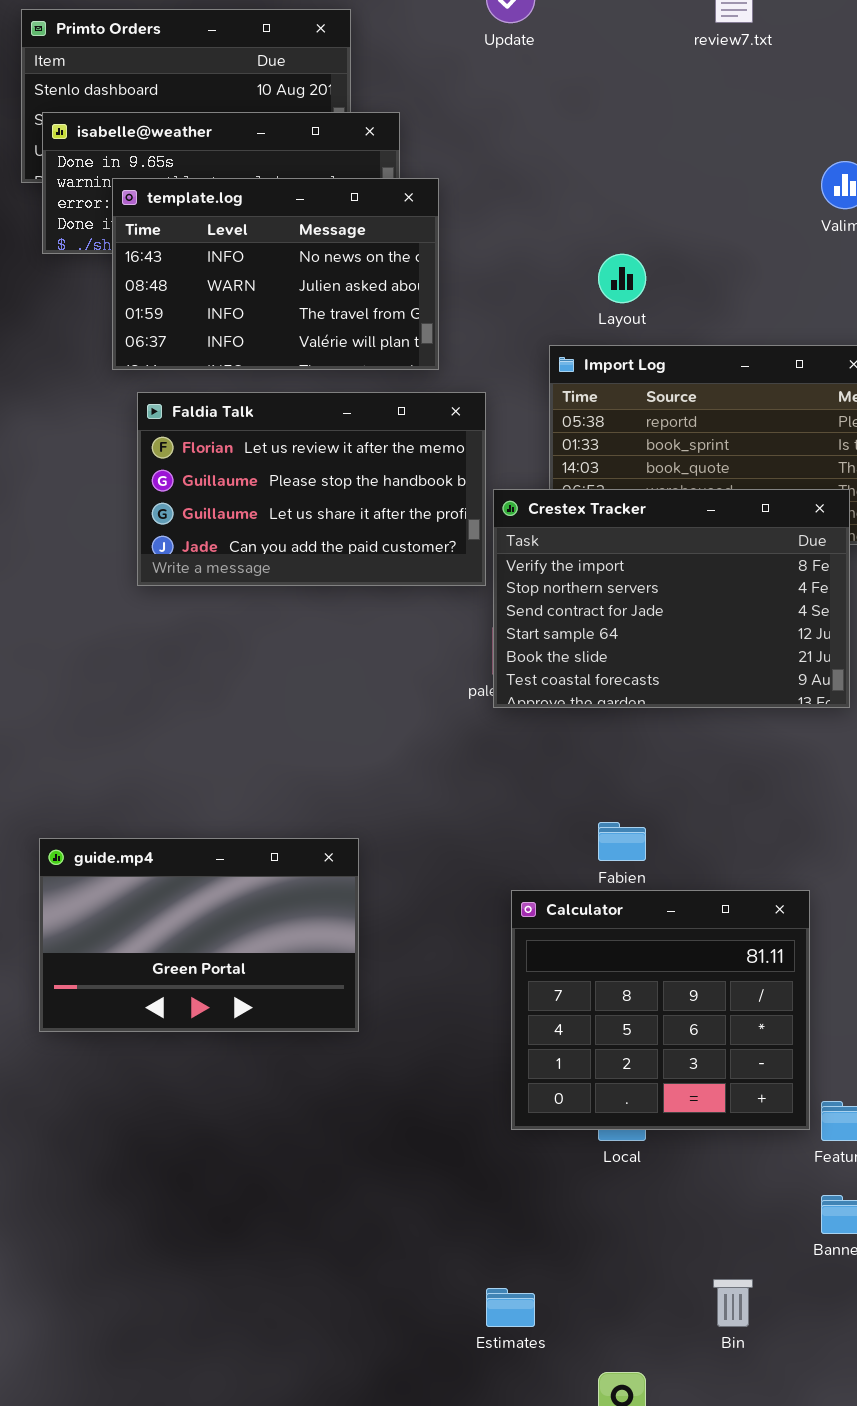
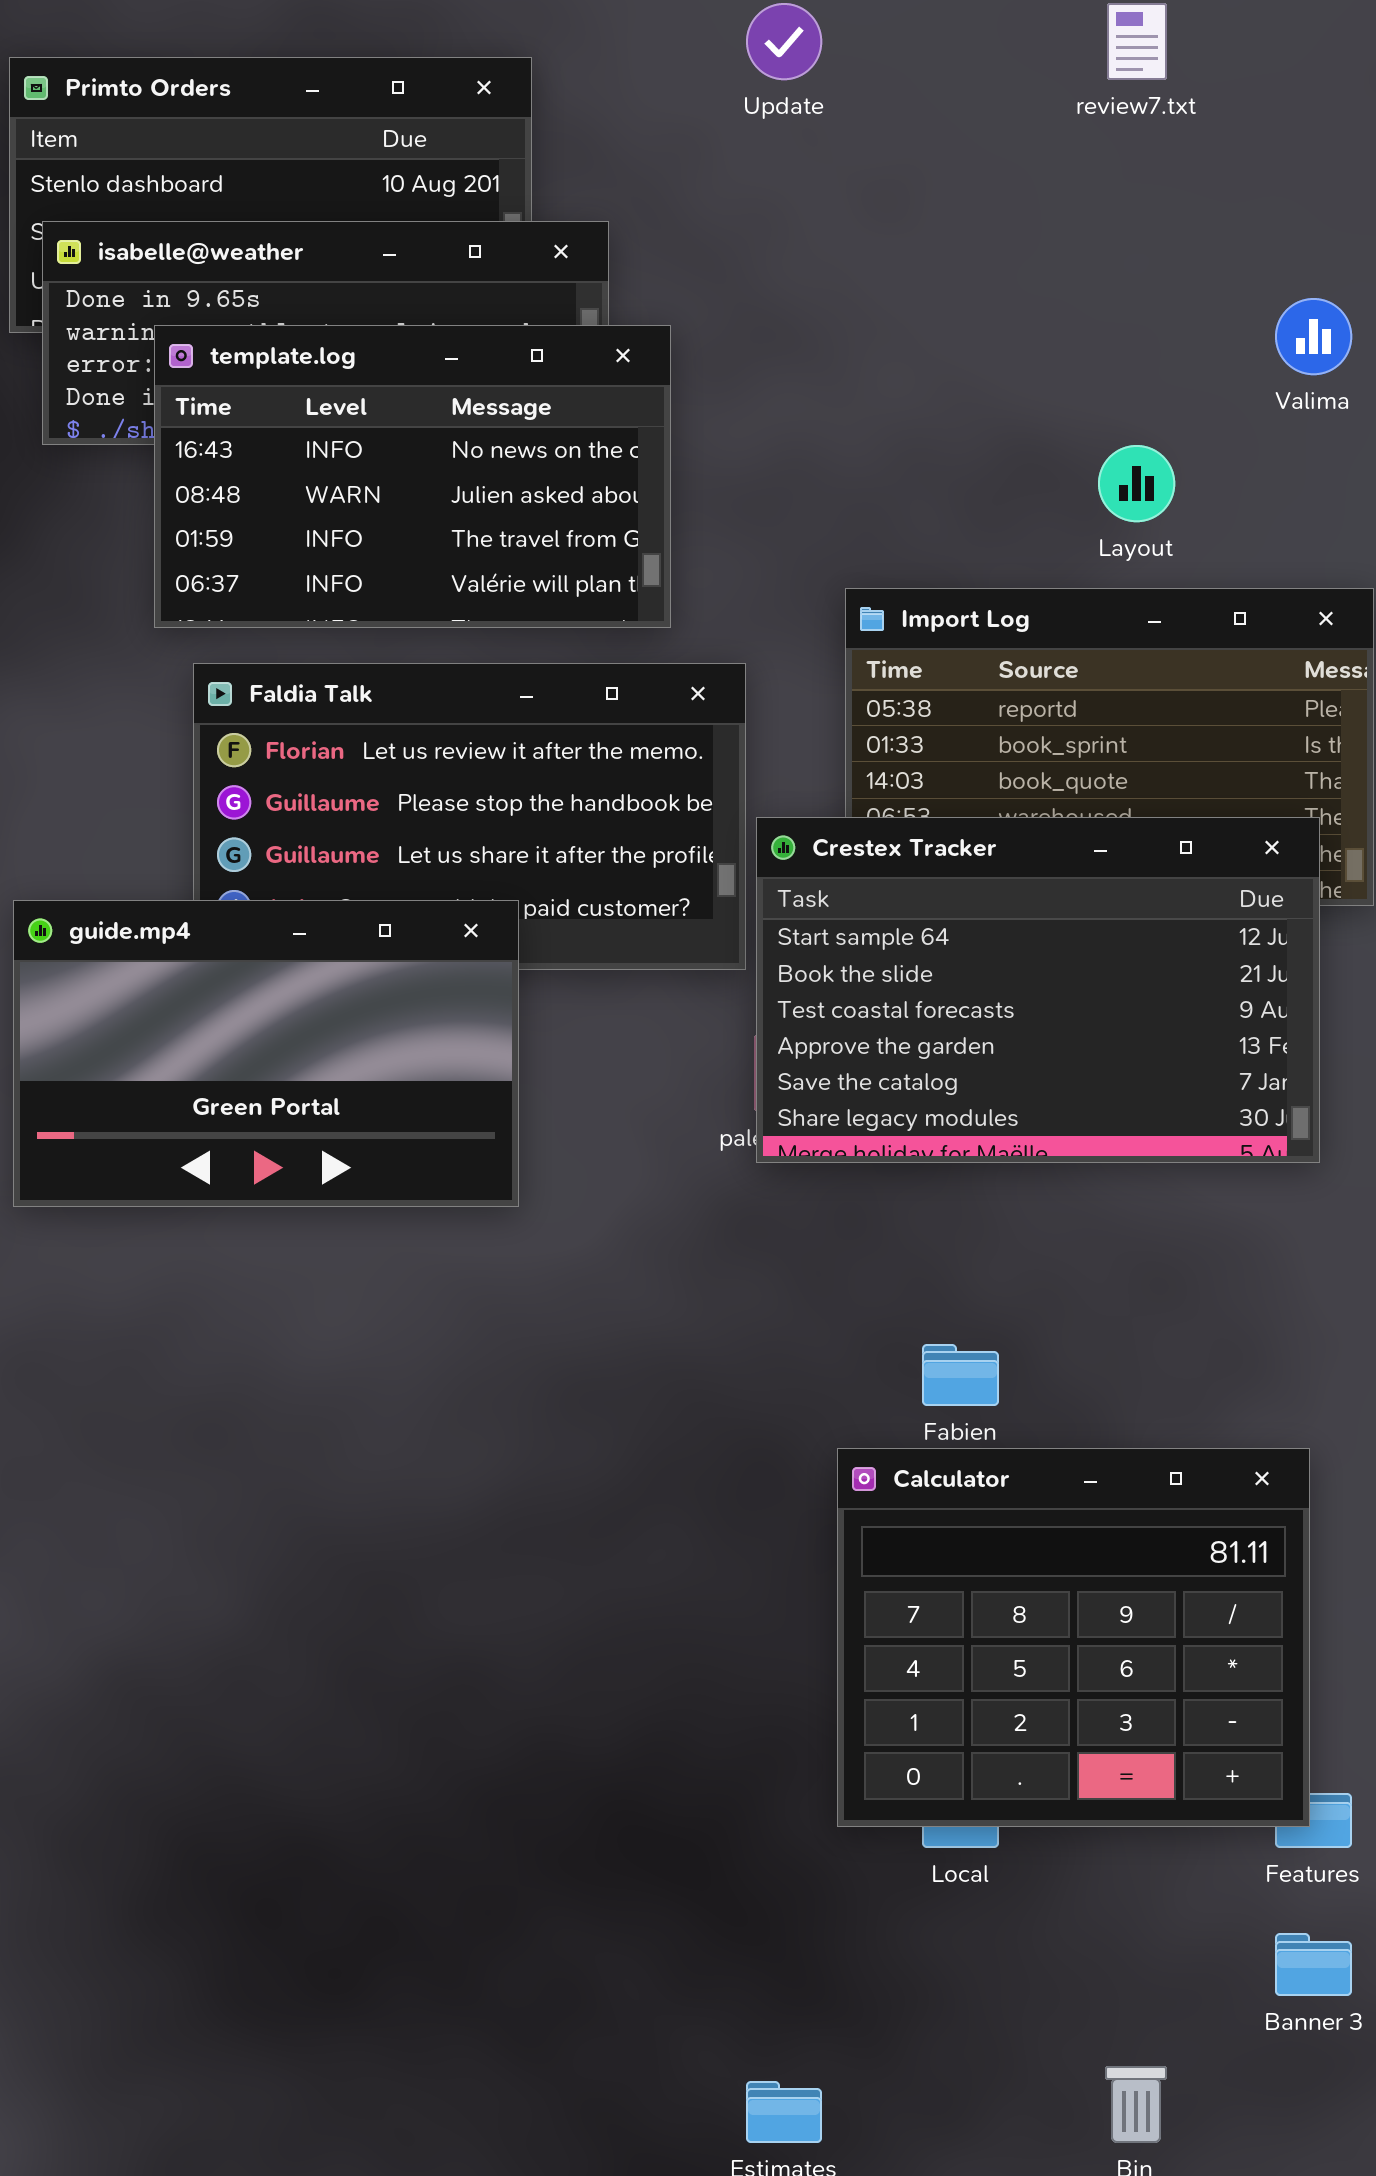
Layout: [598,254,646,303] -> [1098,445,1175,522], moved
Crestex Tracker: [493,489,850,708] -> [756,817,1320,1163], scrolled down 3 rows
guide.mp4: [39,838,359,1032] -> [13,900,519,1207], moved
Calculator: [511,890,810,1130] -> [837,1448,1310,1827], moved

